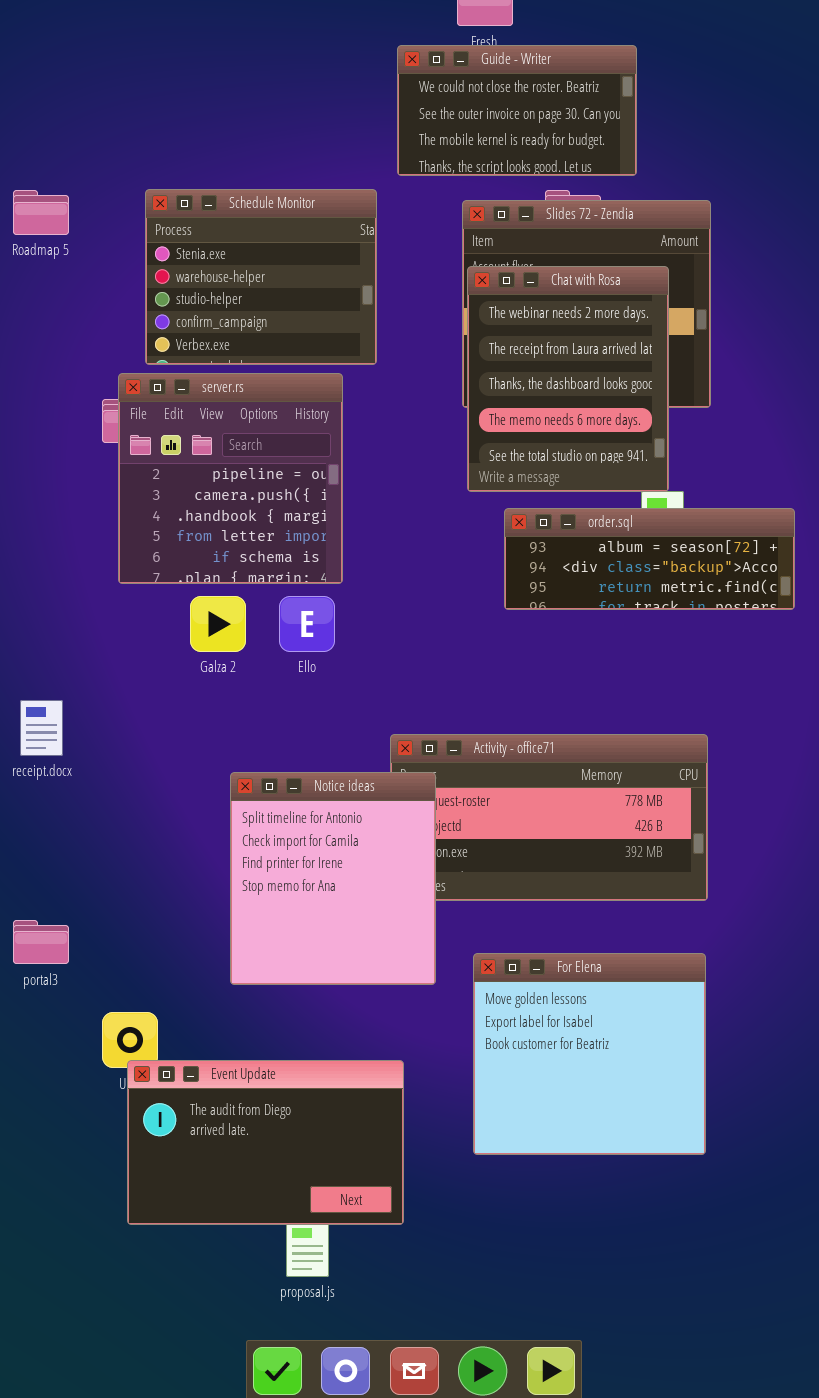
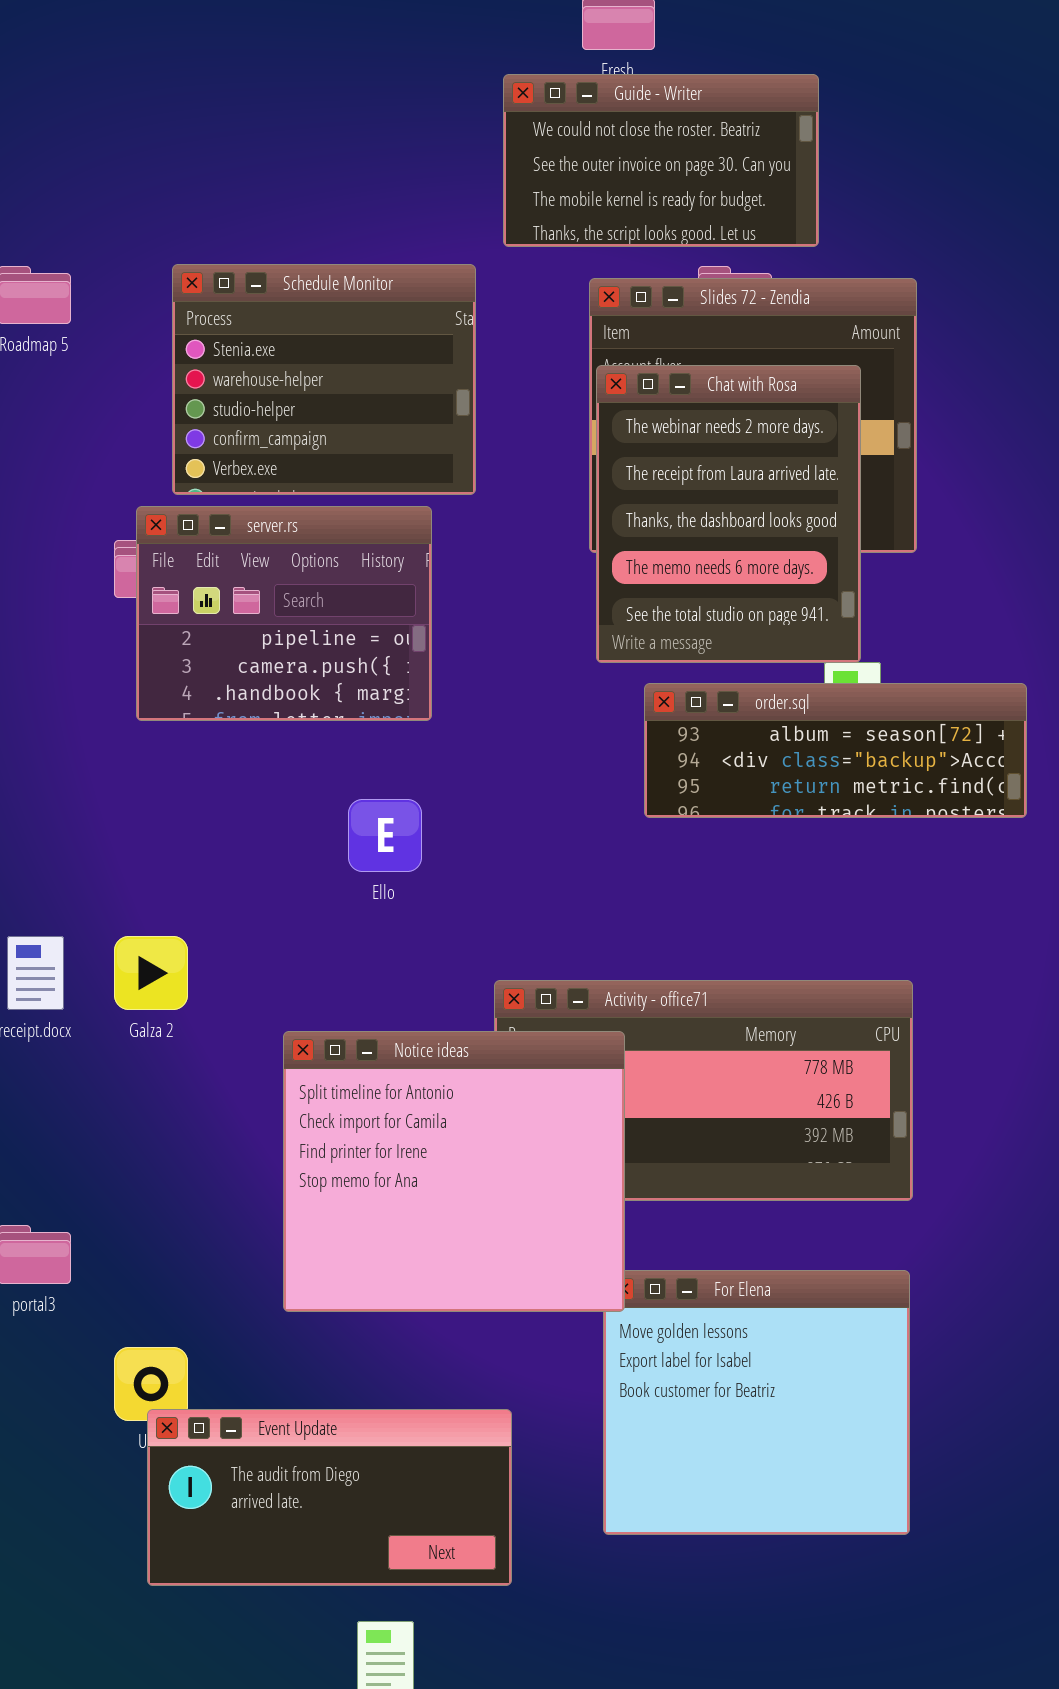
server.rs: [118,373,343,584] -> [136,506,432,721], resized
Galza 2: [190,596,246,652] -> [114,936,188,1010], moved
Notice ideas: [230,772,436,985] -> [283,1031,625,1312], resized
Event Update: [127,1060,404,1225] -> [147,1409,512,1586], resized

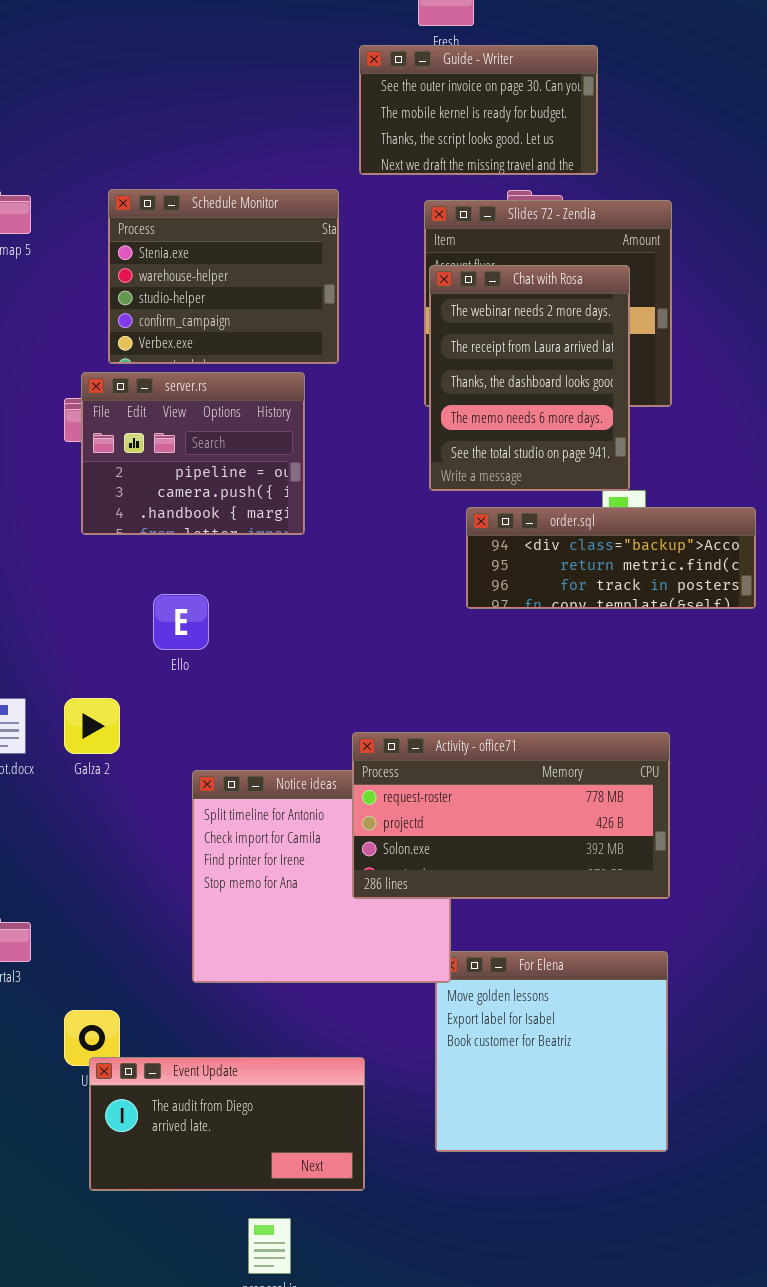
Guide - Writer: [503,74,819,247] -> [359,45,598,175], scrolled down 1 row
order.sql: [644,683,1027,818] -> [466,507,756,609], scrolled down 1 row
Ello: [348,799,422,872] -> [153,594,209,650], moved
Activity - office71: [494,980,913,1201] -> [352,732,670,899], raised

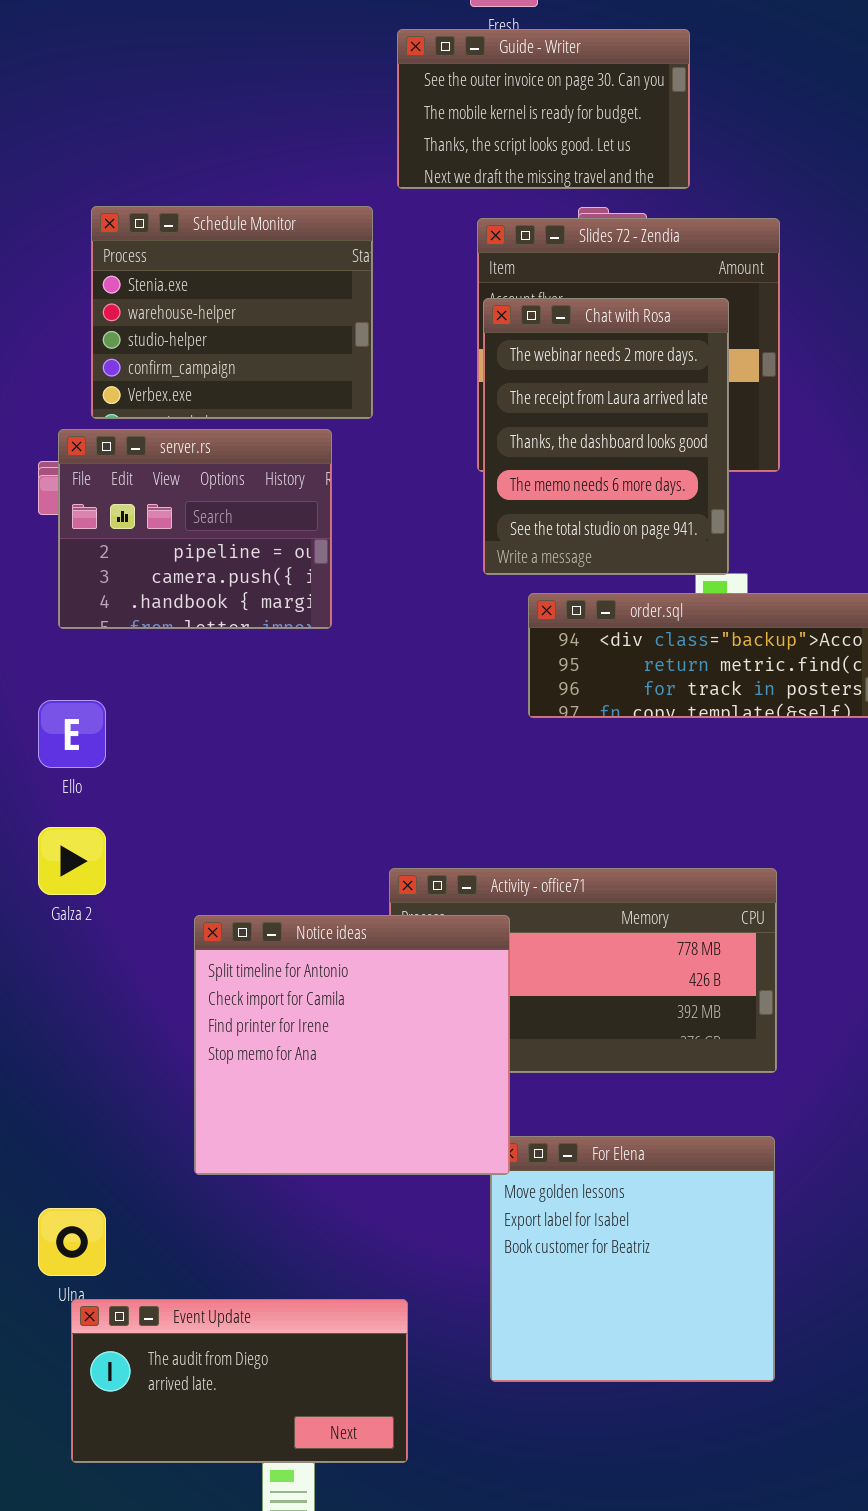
Ello: [153,594,209,650] -> [38,700,106,768], moved
Notice ideas: [192,770,451,983] -> [194,915,510,1175], raised
Event Update: [89,1057,365,1191] -> [71,1299,408,1463], moved

